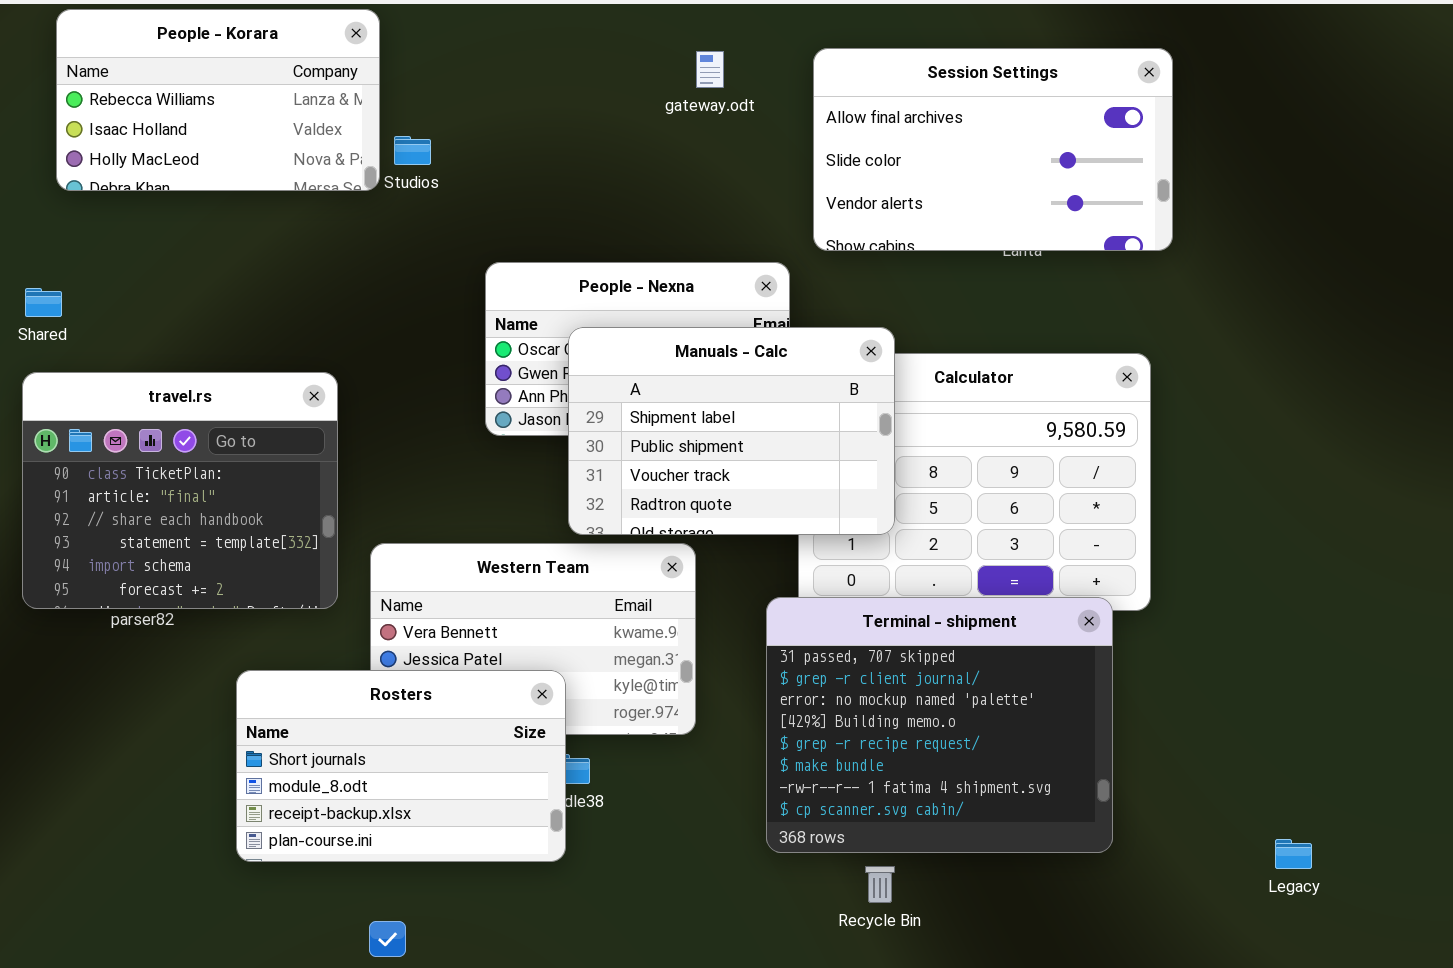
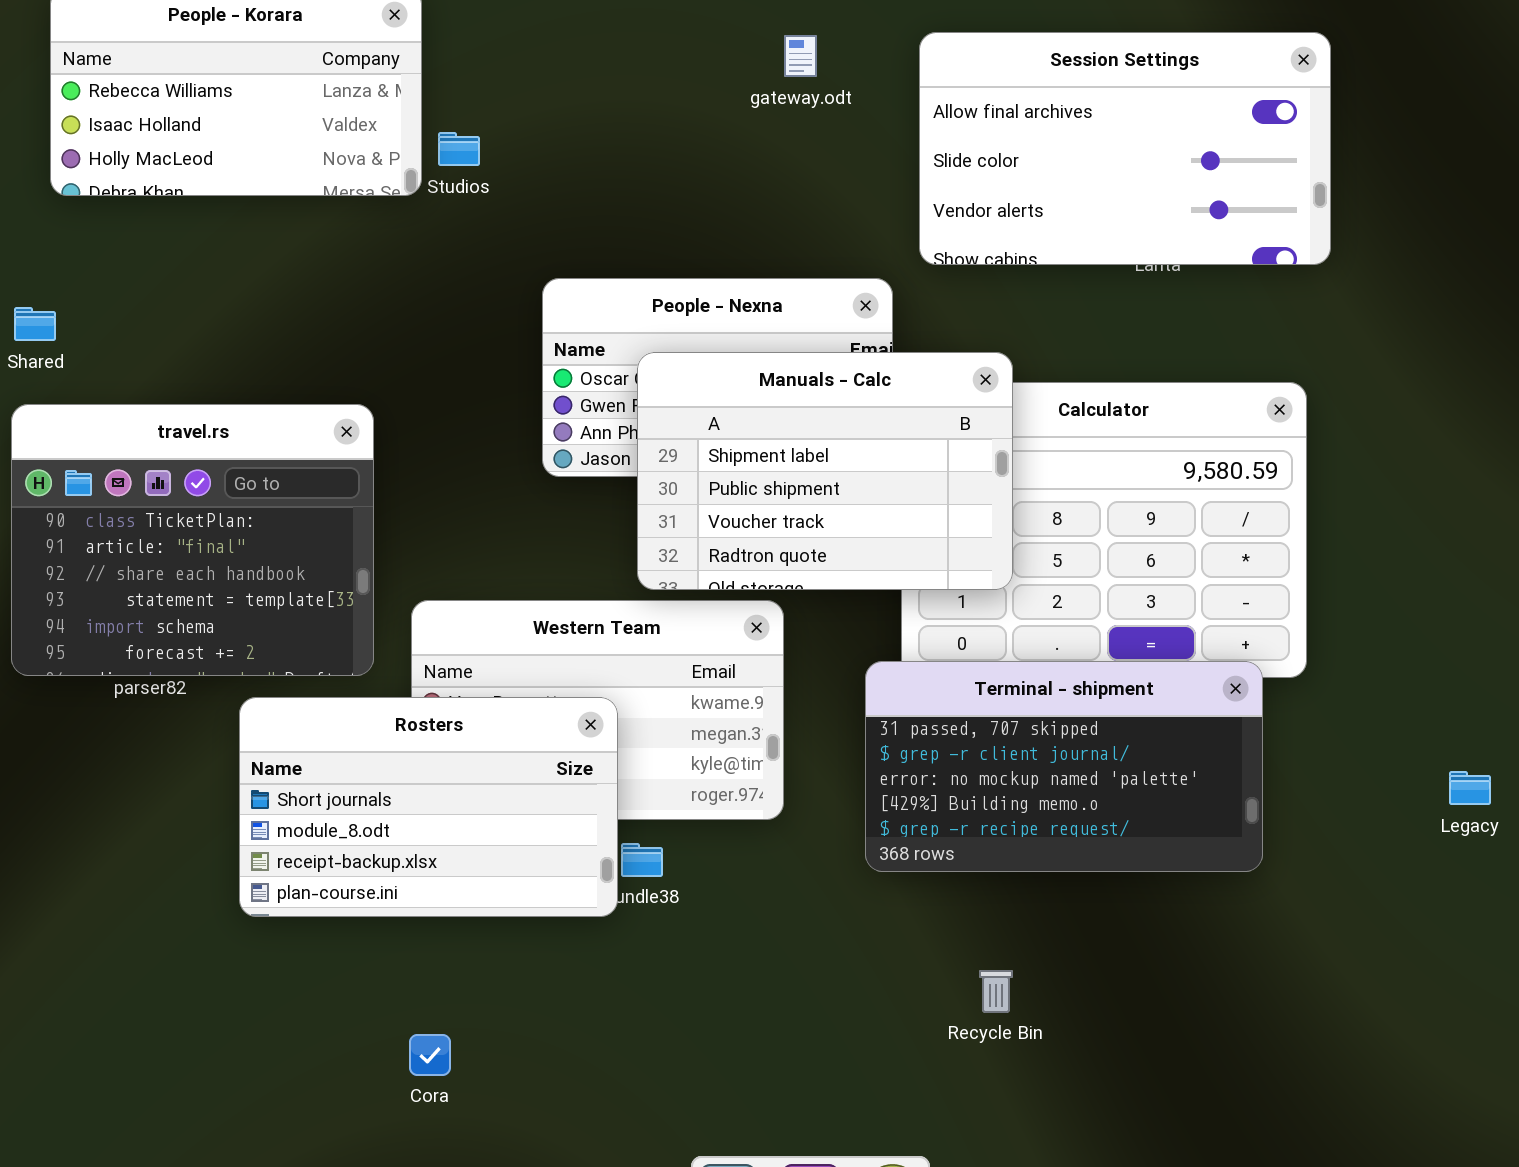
Terminal - shipment: [766,597,1113,853] -> [865,661,1263,872], resized
Rosters: [236,670,566,862] -> [239,697,618,917], moved
Legacy: [1275,839,1312,869] -> [1449,771,1491,805], moved

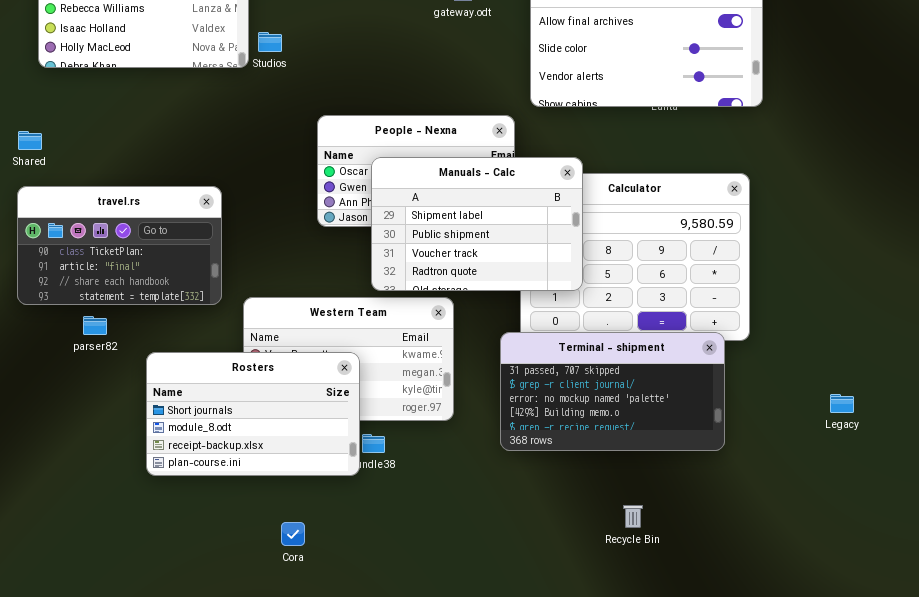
travel.rs: [11,404,374,676] -> [17,186,222,305], resized
Recycle Bin: [979,970,1013,1013] -> [623,505,643,528], moved
Cora: [409,1034,451,1076] -> [281,522,305,546], moved

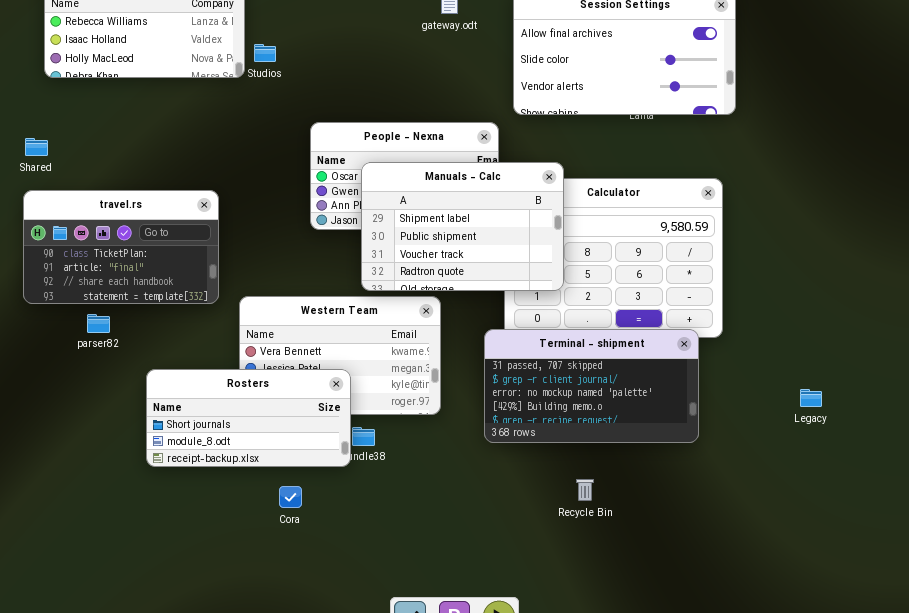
Rosters: [146,352,360,476] -> [146,369,351,467], resized
Recycle Bin: [623,505,643,528] -> [576,479,594,501], moved
Cora: [281,522,305,546] -> [279,486,302,508], moved

